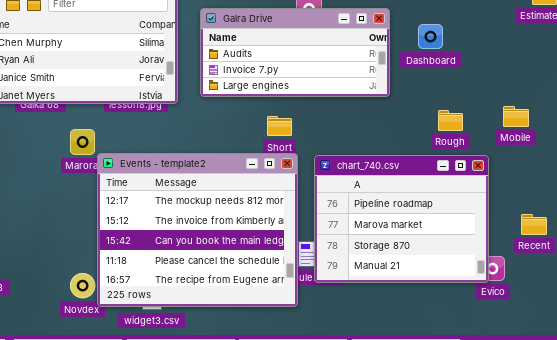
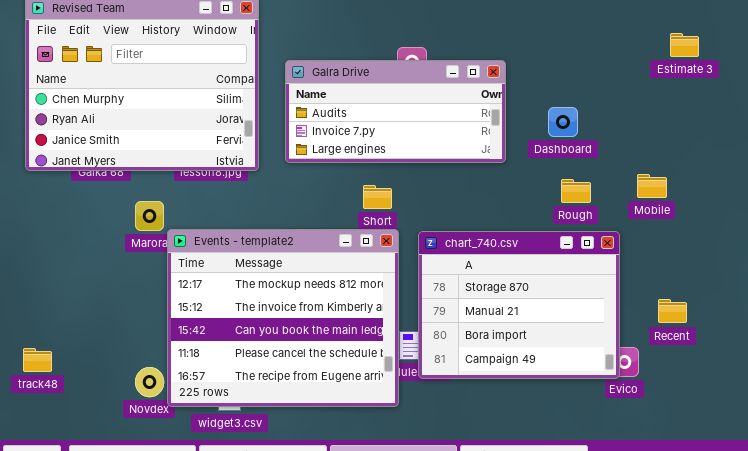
Dashboard: [418,24,443,49] -> [548,107,578,137], moved
chart_740.csv: [314,155,489,283] -> [418,231,620,379], scrolled down 2 rows

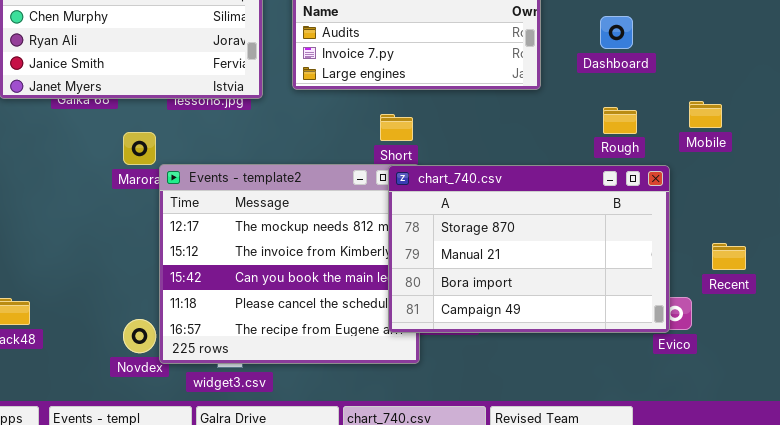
Dashboard: [548,107,578,137] -> [600,16,633,49], moved
chart_740.csv: [418,231,620,379] -> [388,165,670,333], resized

